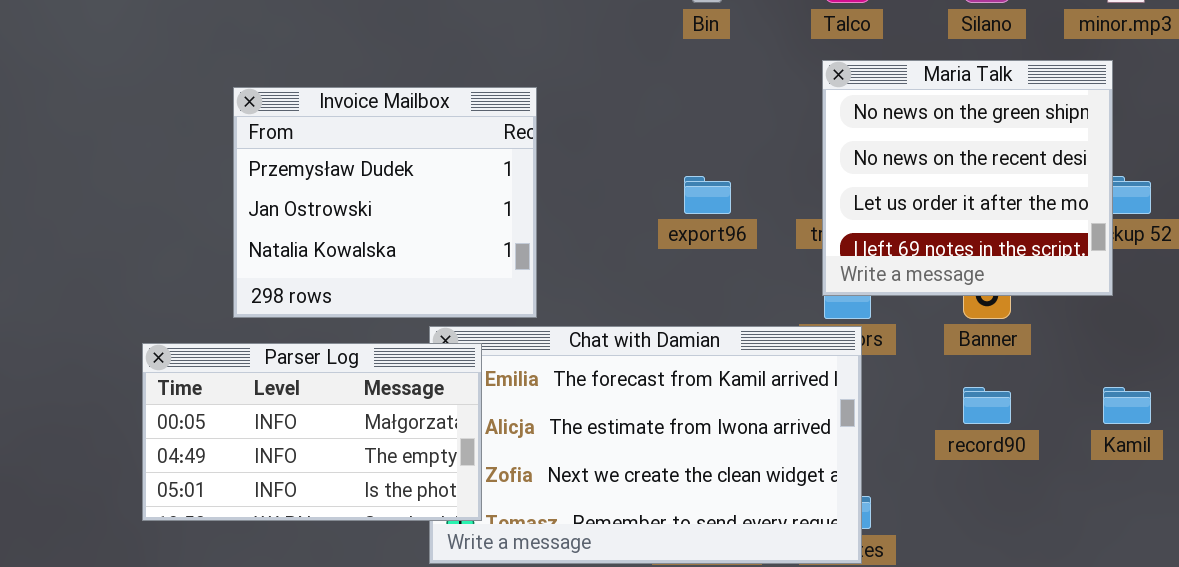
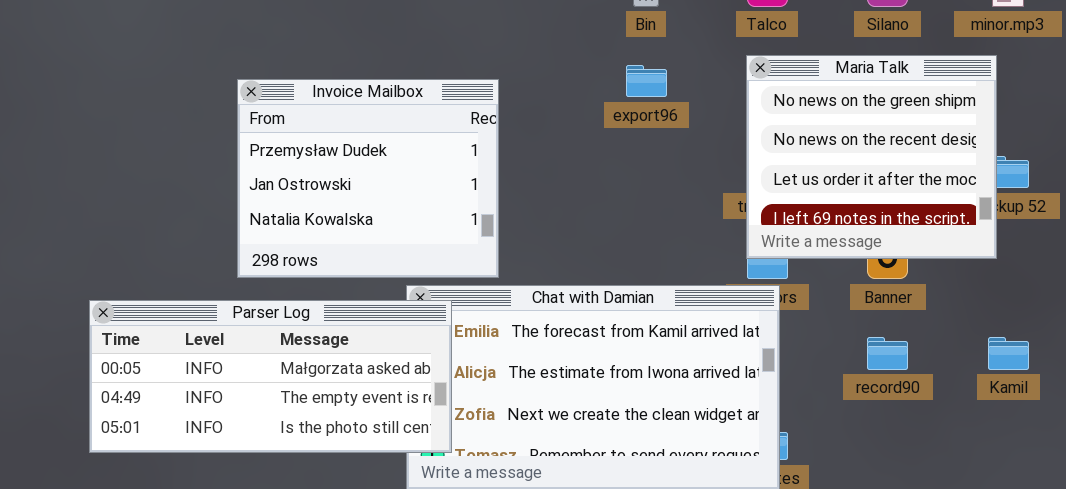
export96: [684,176,731,214] -> [626,65,667,97], moved
Parser Log: [142,343,482,521] -> [89,300,452,453], resized

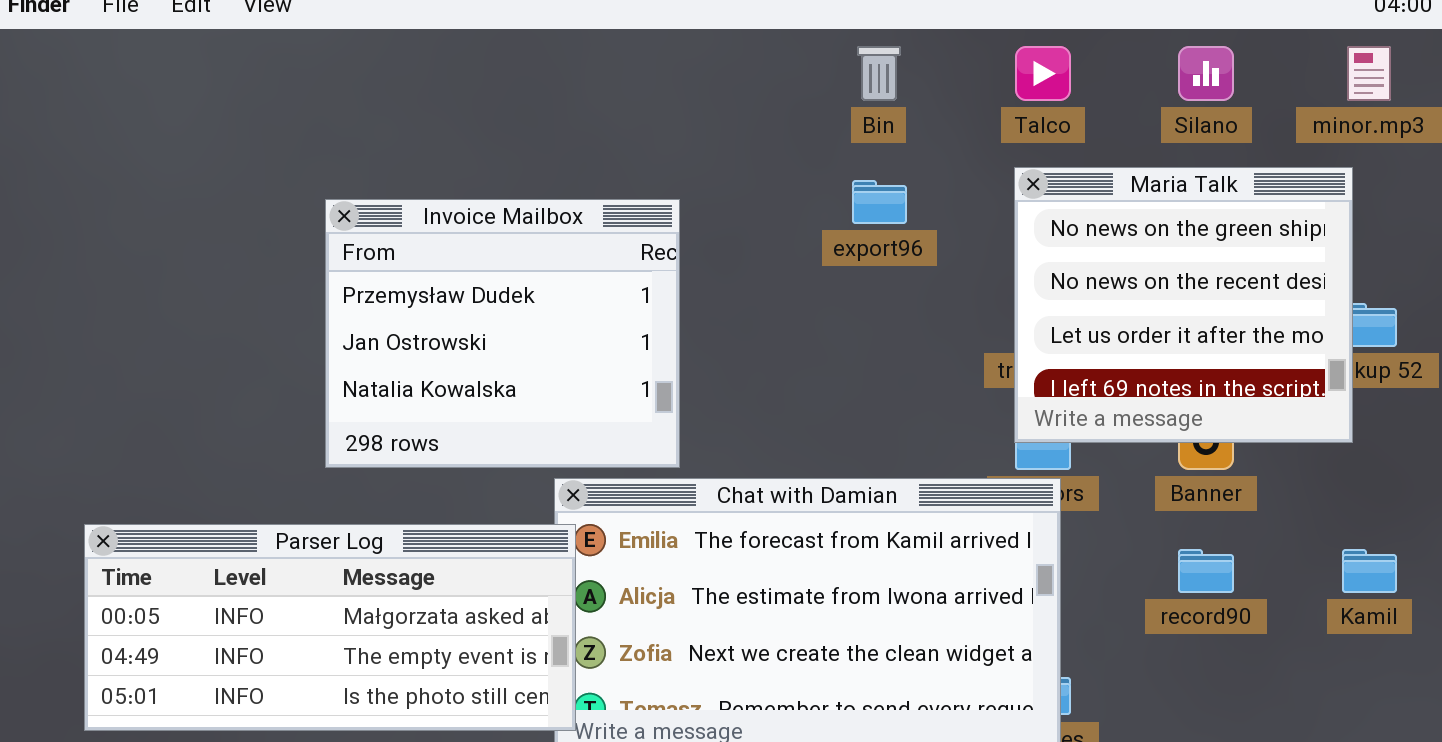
Parser Log: [89,300,452,453] -> [84,524,576,731], moved

